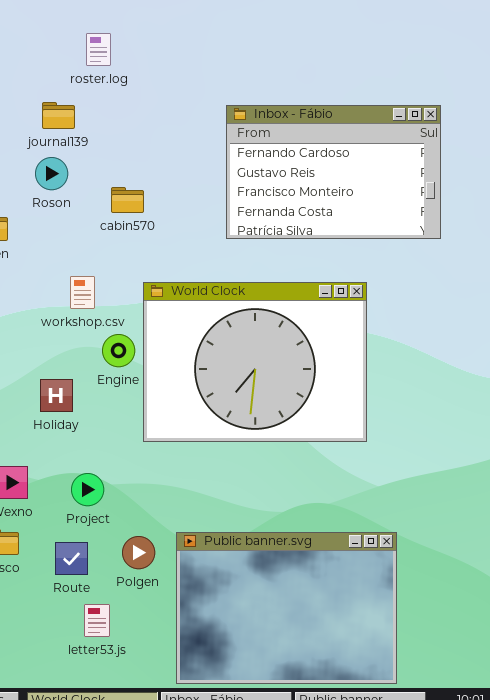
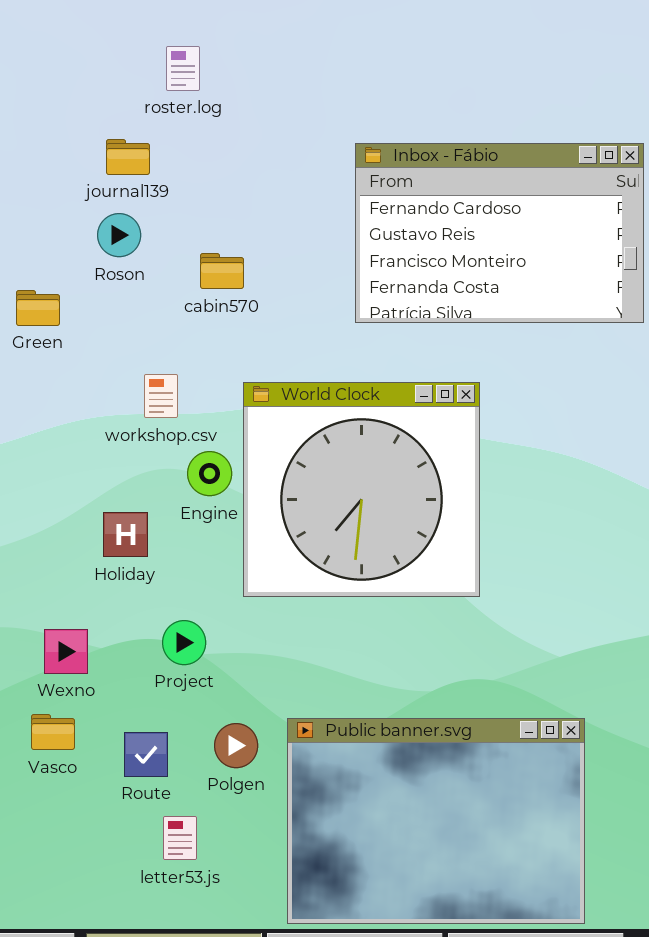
World Clock: [143,282,367,442] -> [243,382,480,597], resized
Project: [71,473,104,506] -> [162,620,206,665], moved

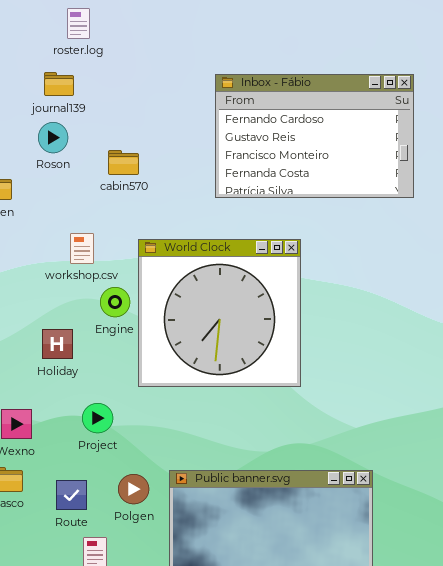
roster.log: [166,46,200,91] -> [67,8,90,39], moved

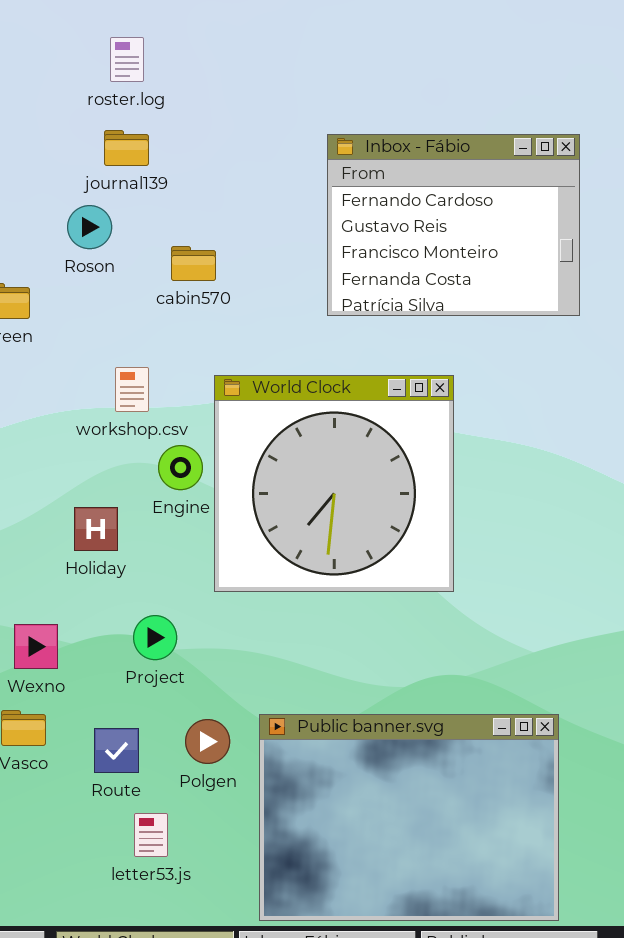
journal139: [44,72,74,96] -> [104,130,149,166], moved
Inbox - Fábio: [215,74,414,198] -> [327,134,580,316], resized

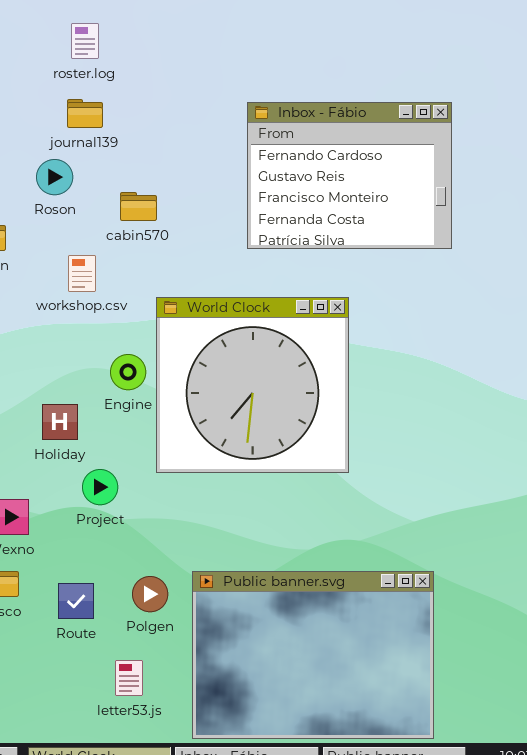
workshop.csv: [115,367,149,412] -> [68,255,96,292], moved
Project: [133,615,177,660] -> [82,469,118,505], moved
letter53.js: [134,813,168,857] -> [115,660,143,696], moved

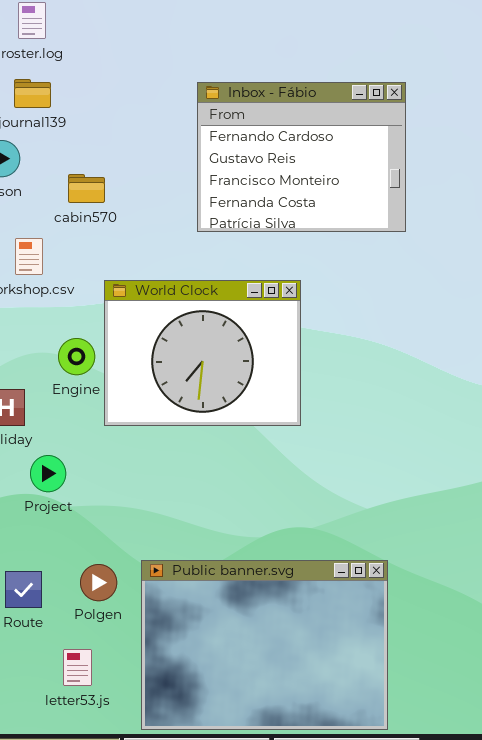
World Clock: [156,297,349,473] -> [104,280,301,426], resized

